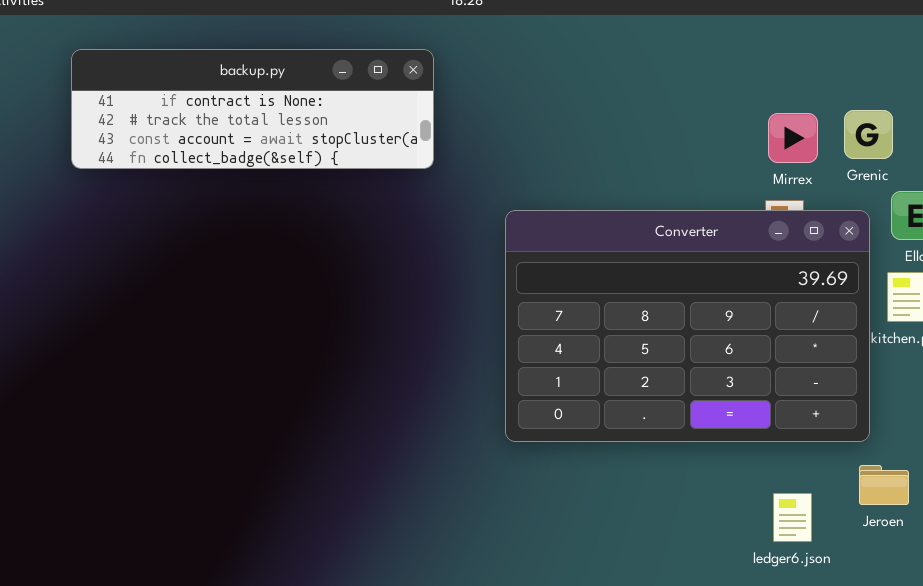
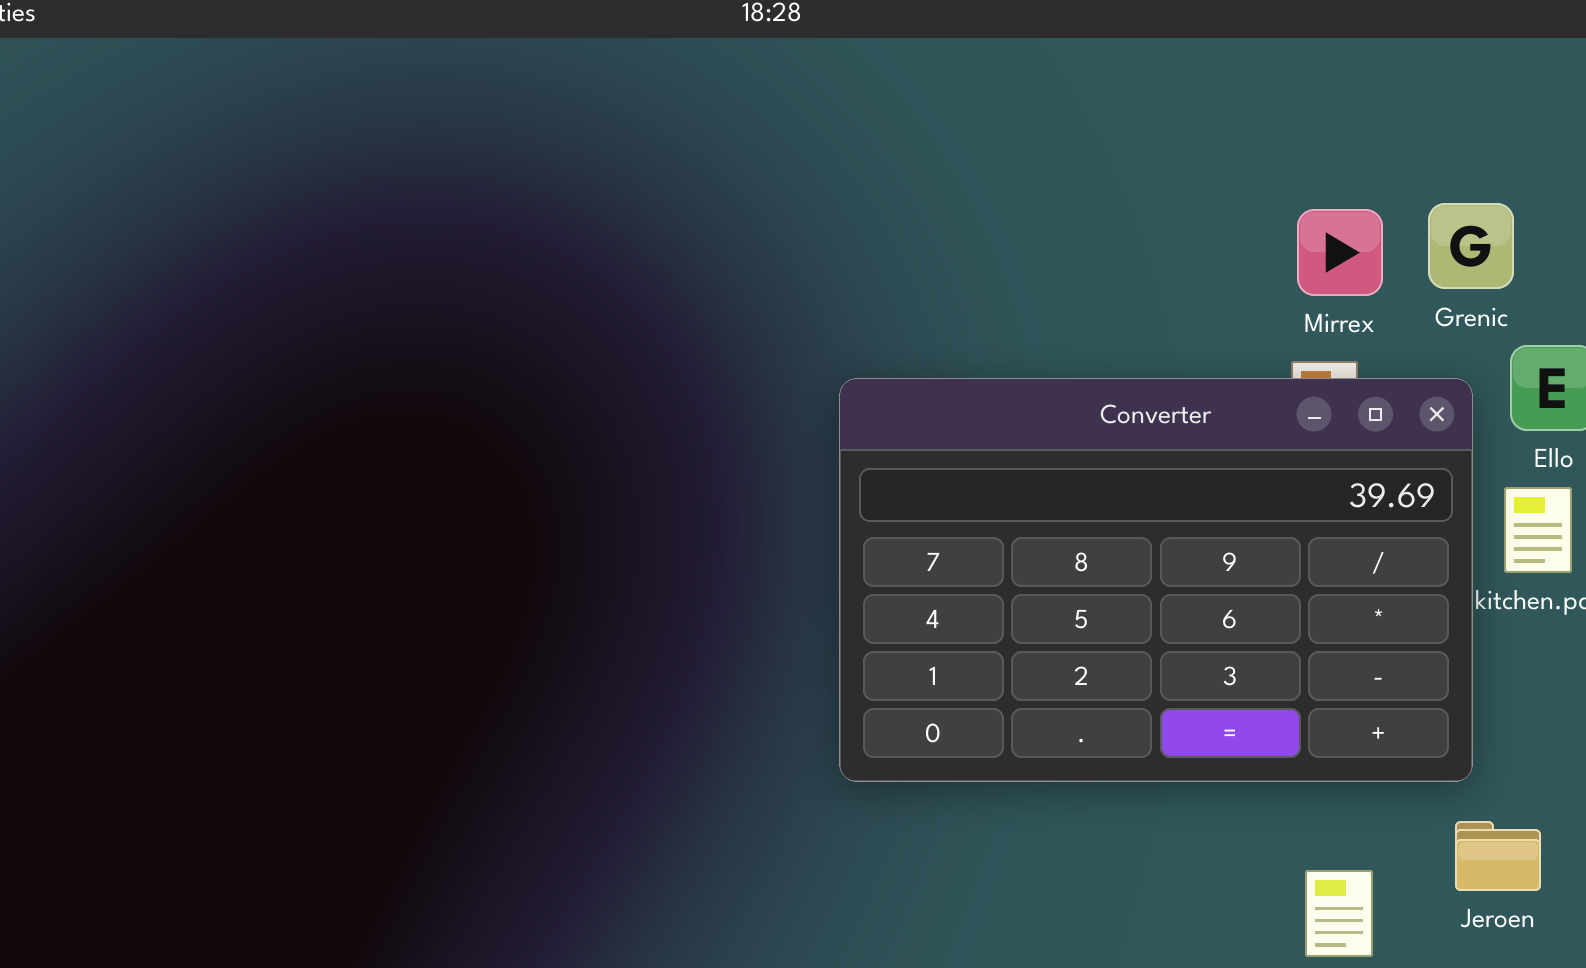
backup.py: [71,49,434,169] -> none, closed

